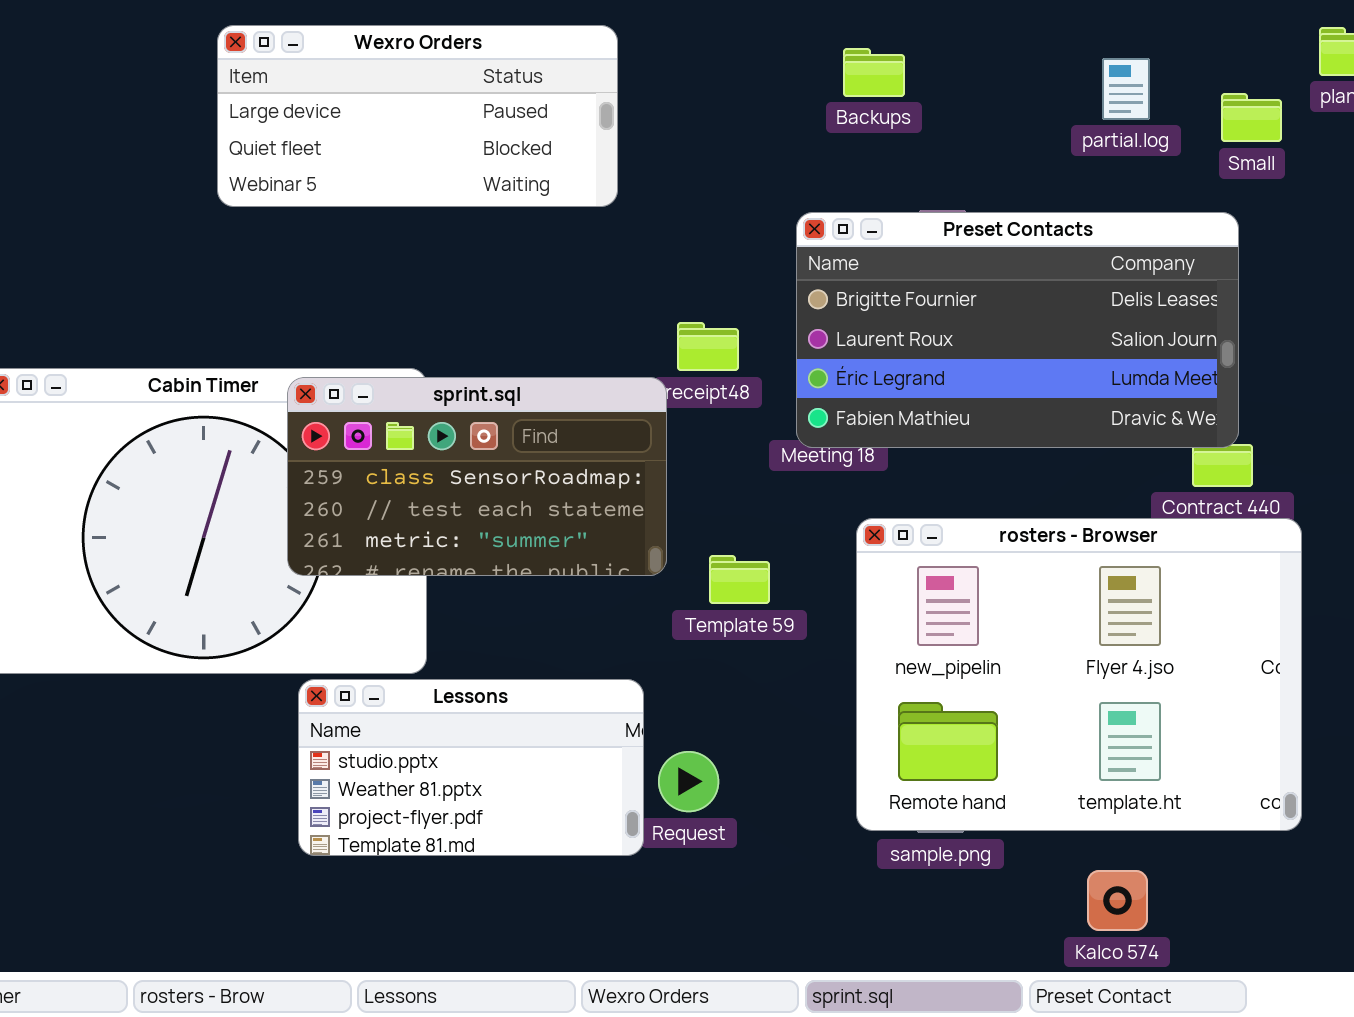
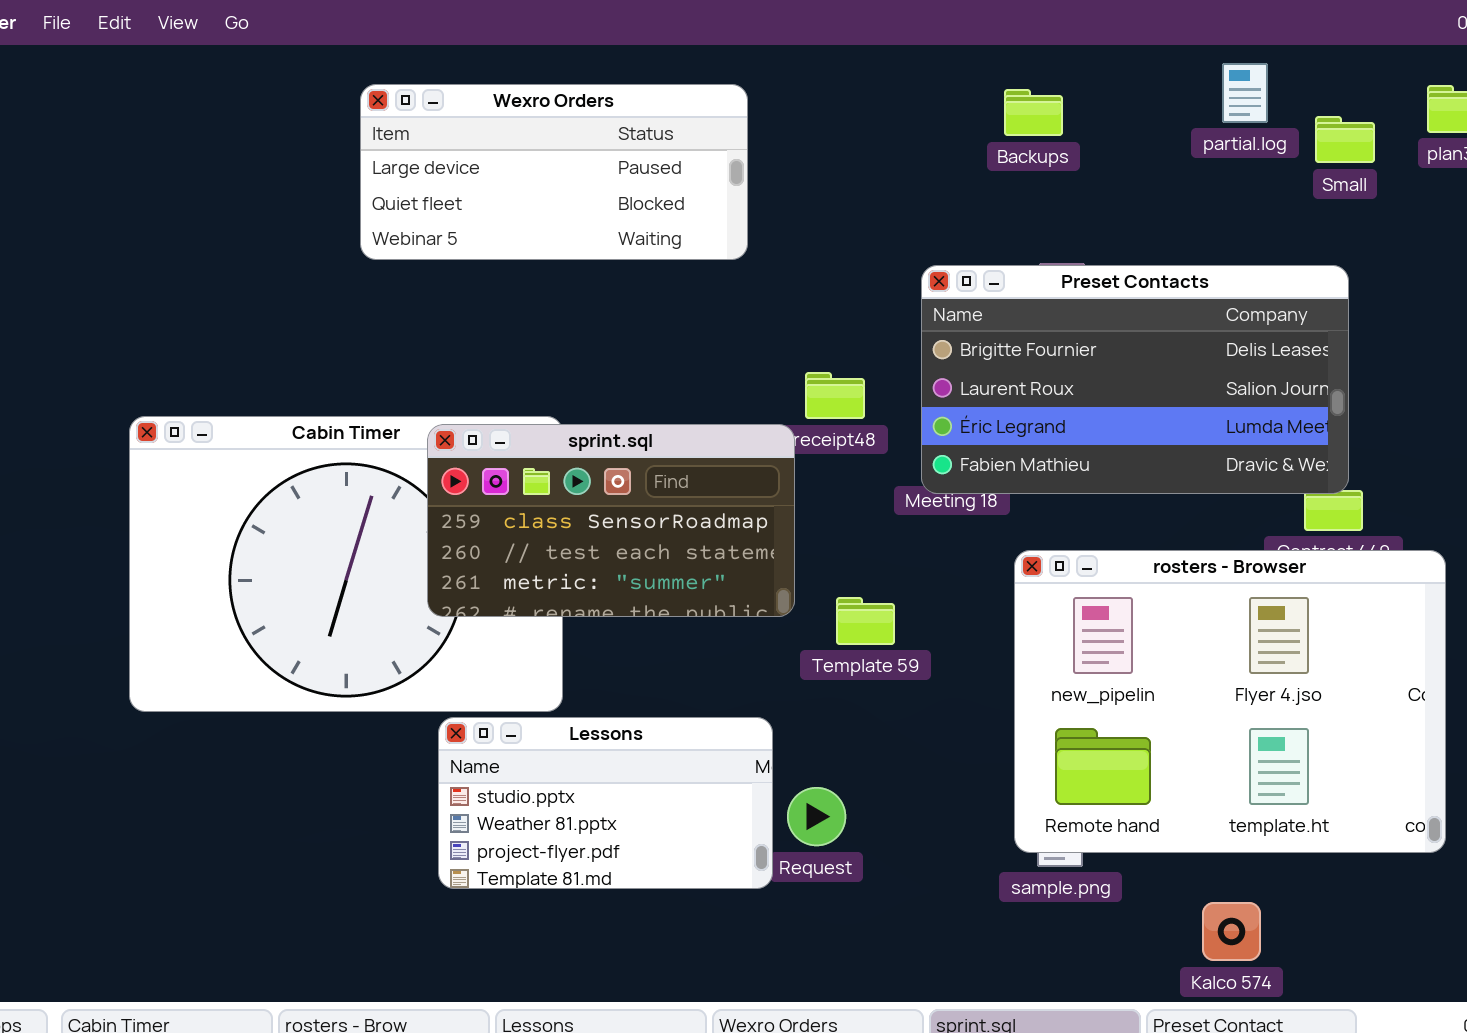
Backups: [843,48,905,97] -> [1004,89,1063,136], moved
partial.log: [1102,58,1150,120] -> [1222,63,1268,123], moved
Small: [1221,93,1282,142] -> [1315,116,1375,163], moved
rosters - Browser: [856,518,1302,831] -> [1014,550,1446,853], moved

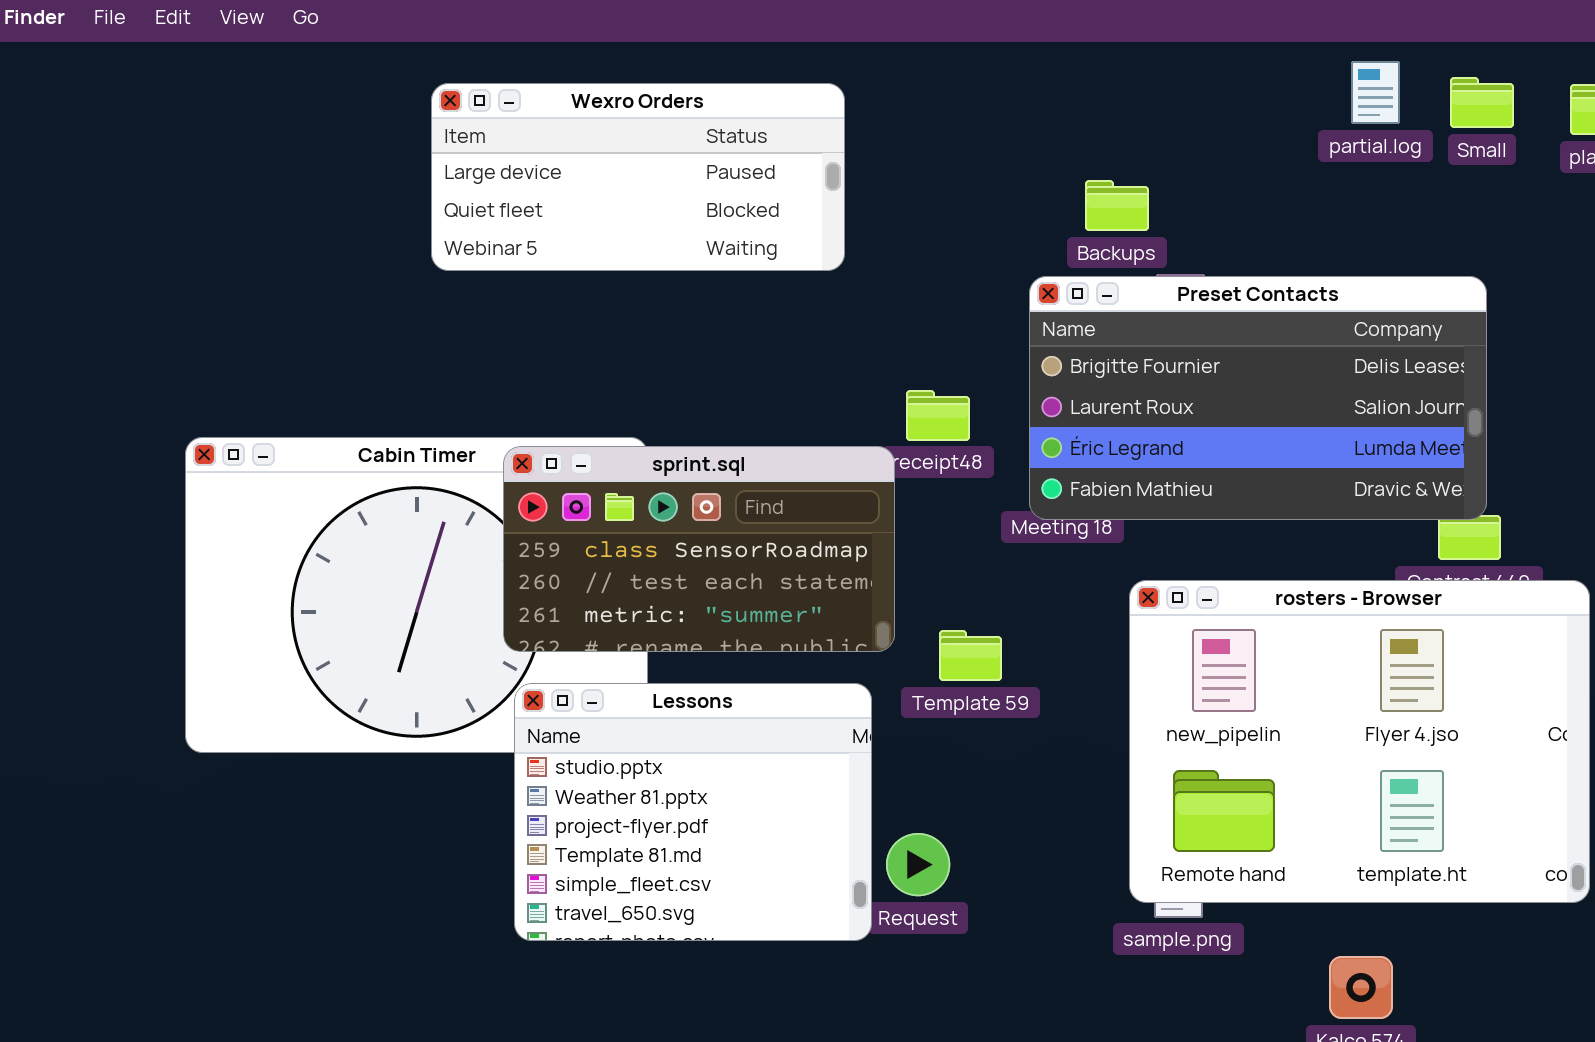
Backups: [1004,89,1063,136] -> [1085,180,1149,231], moved
Small: [1315,116,1375,163] -> [1450,77,1514,128], moved
Lessons: [438,717,773,889] -> [514,683,872,941], resized

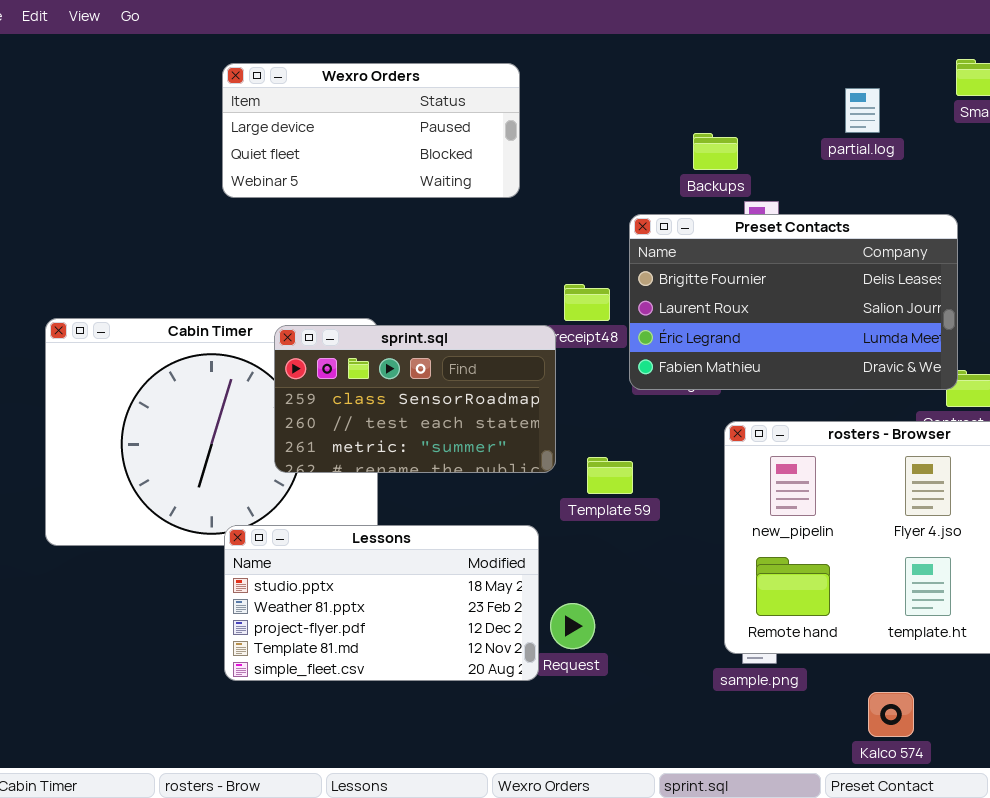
partial.log: [1351,61,1400,124] -> [845,88,880,133], moved
Preset Contacts: [1029,276,1487,520] -> [629,214,958,390], moved
Lessons: [514,683,872,941] -> [224,525,539,681], resized

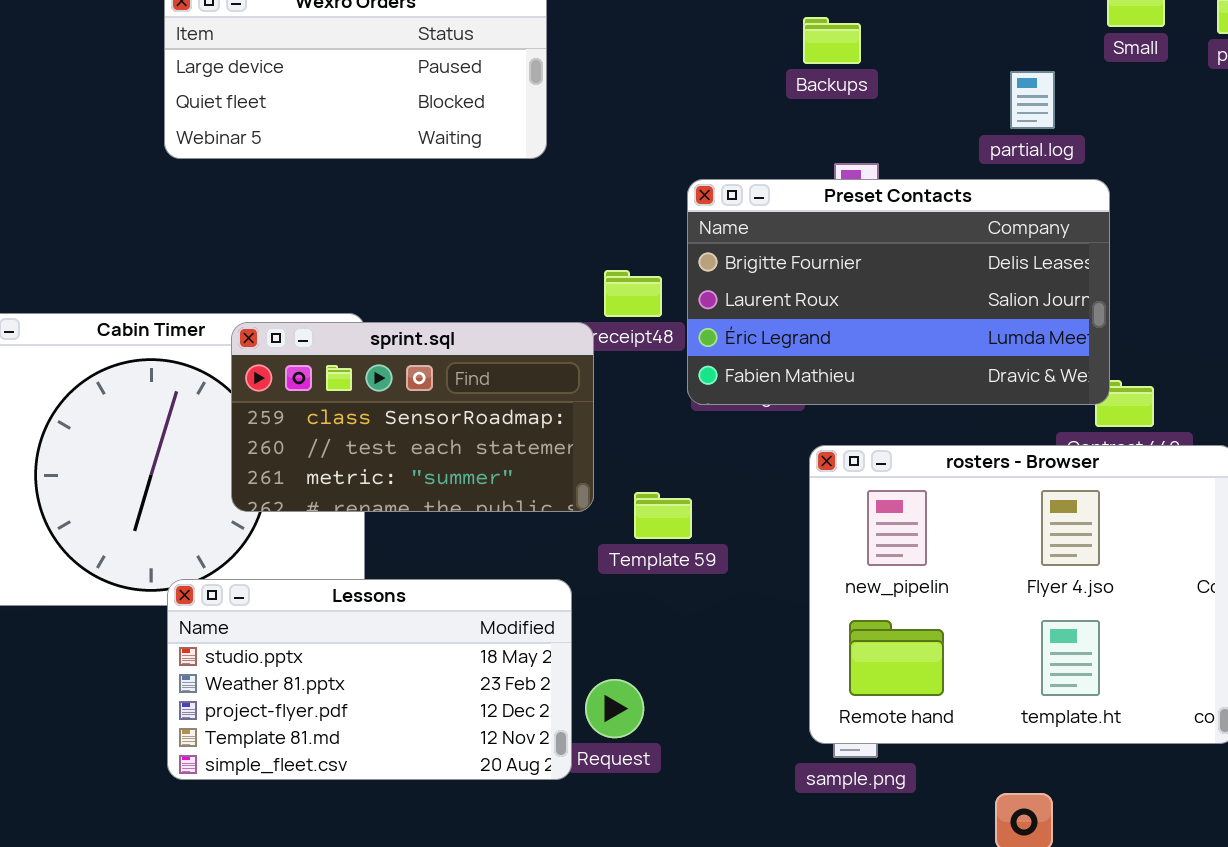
partial.log: [845,88,880,133] -> [1010,71,1055,129], moved
Backups: [693,133,738,170] -> [803,17,861,64], moved

